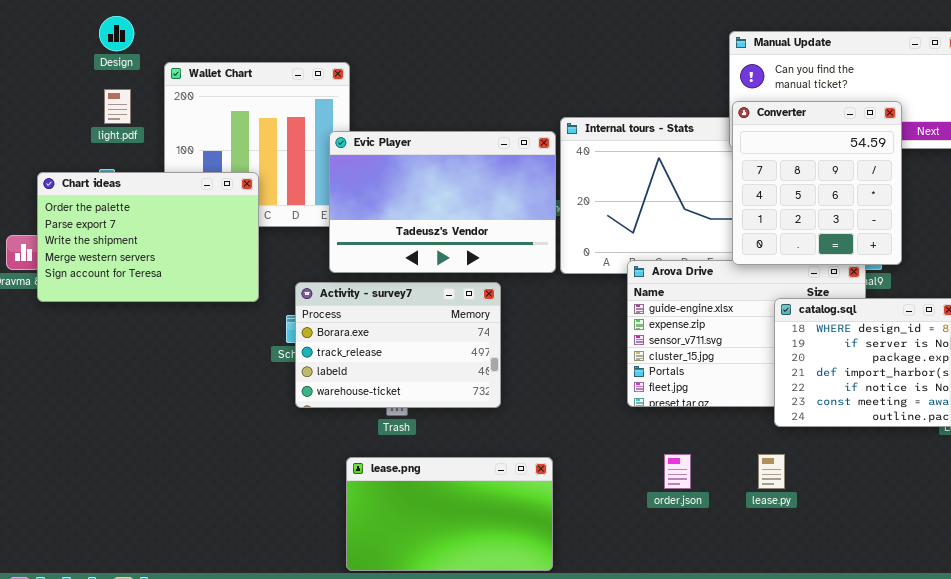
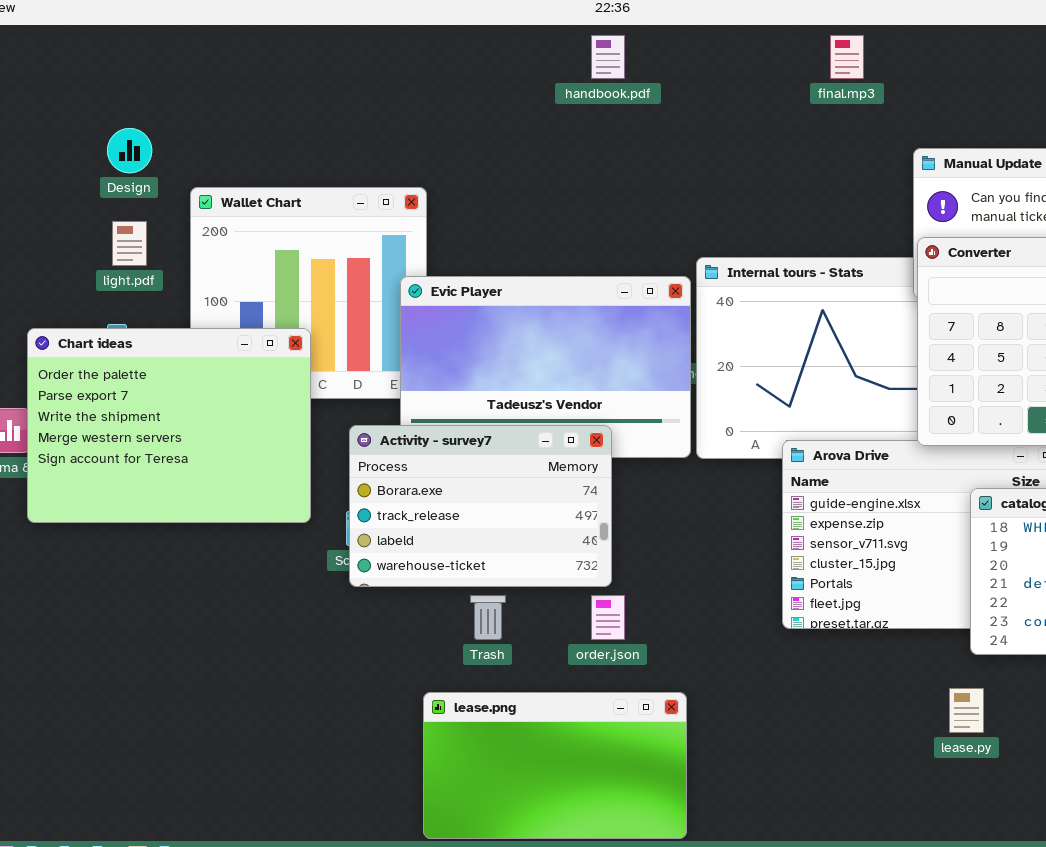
Chart ideas: [37,172,259,302] -> [27,328,311,523], resized
Activity - survey7: [295,282,501,408] -> [349,425,612,587], moved
order.json: [664,454,691,489] -> [591,595,625,640], moved

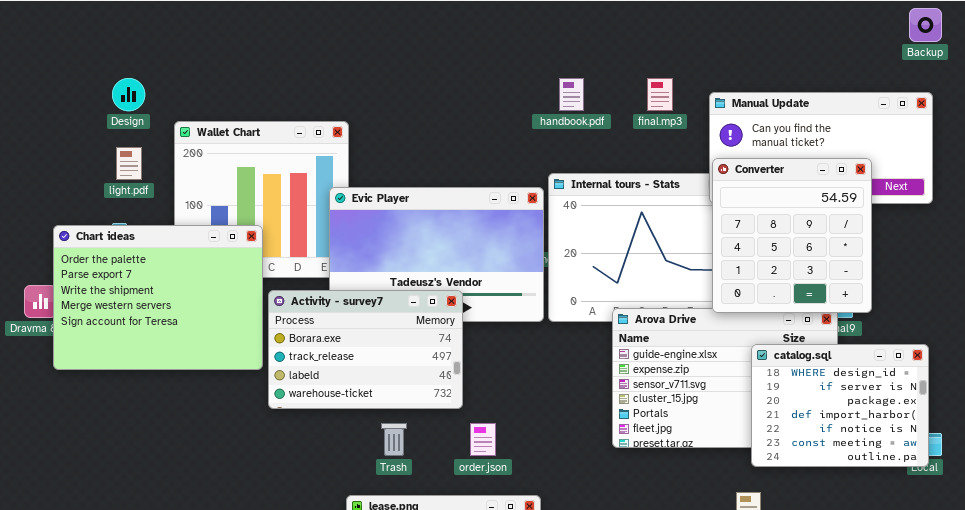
handbook.pdf: [591,35,625,79] -> [559,78,584,111], moved
final.mp3: [830,35,864,79] -> [647,78,673,111], moved
Activity - survey7: [349,425,612,587] -> [268,290,463,409], moved

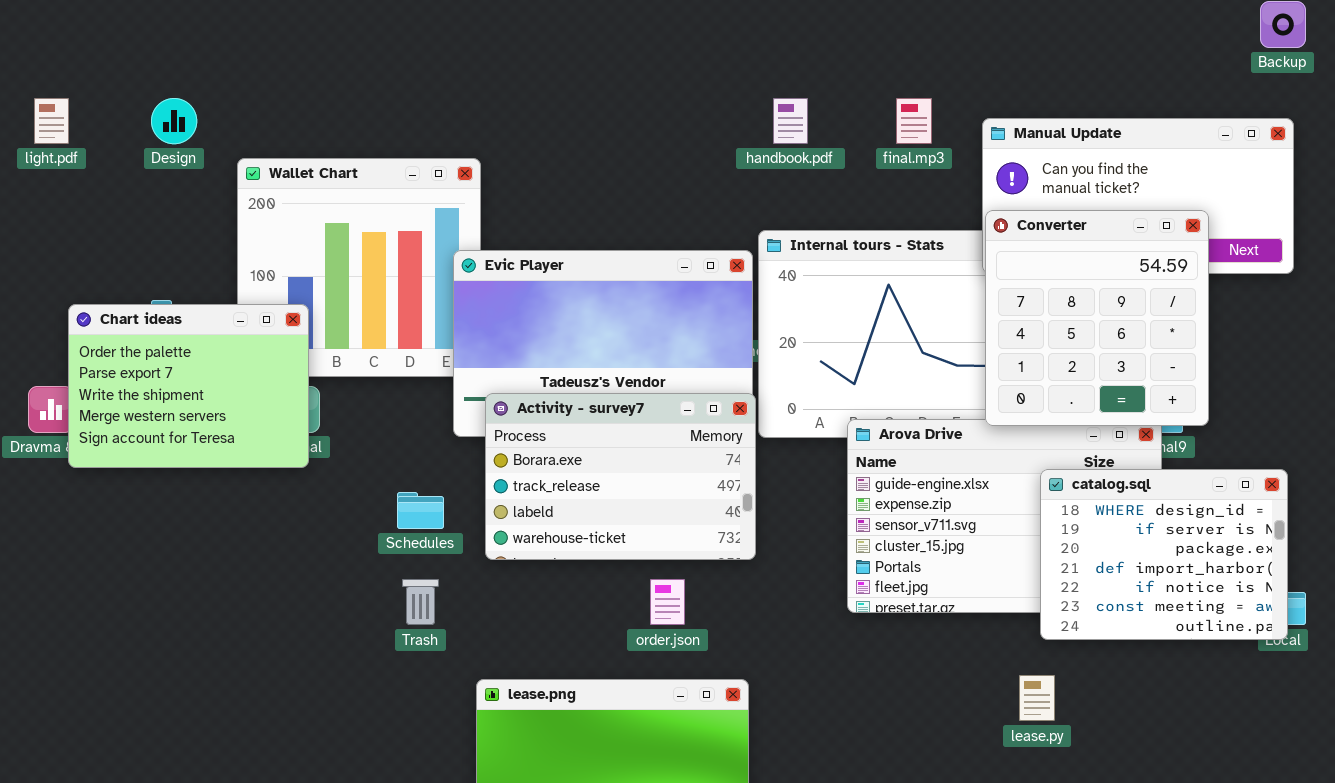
light.pdf: [116,147,142,180] -> [34,98,69,144], moved
Chart ideas: [53,225,263,370] -> [68,304,309,468], resized
Activity - survey7: [268,290,463,409] -> [485,393,756,560], moved
Trash: [381,423,407,456] -> [402,579,439,625], moved

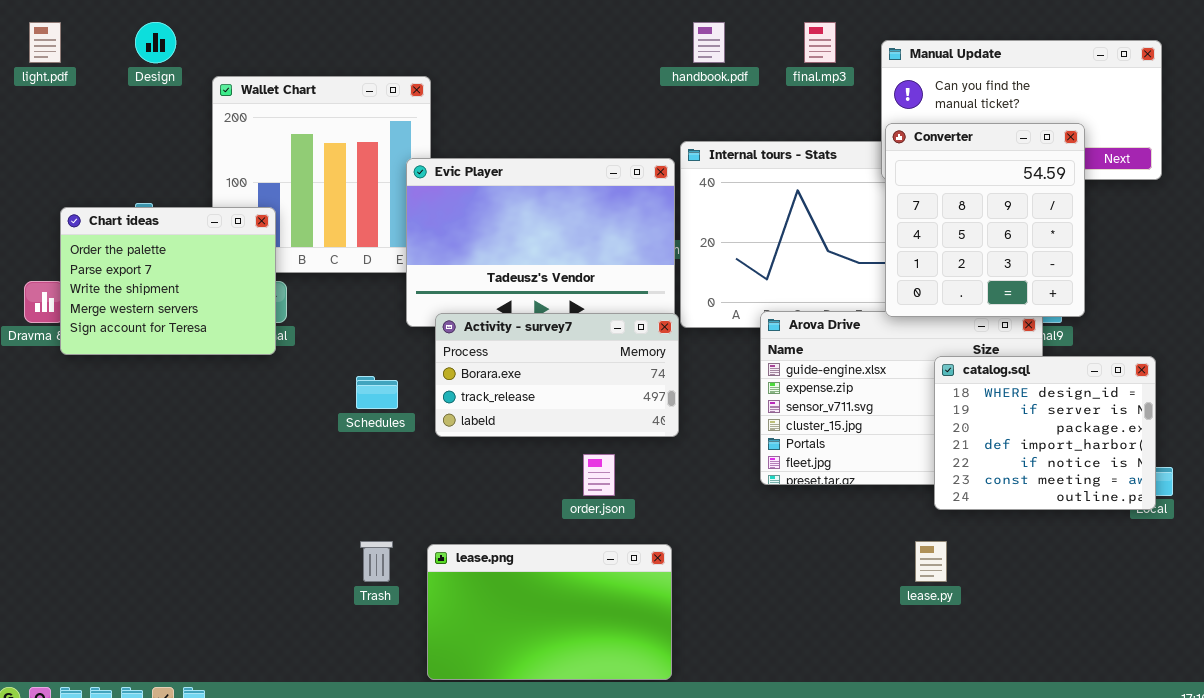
Activity - survey7: [485,393,756,560] -> [435,313,679,437], resized
Trash: [402,579,439,625] -> [360,541,393,582], moved

